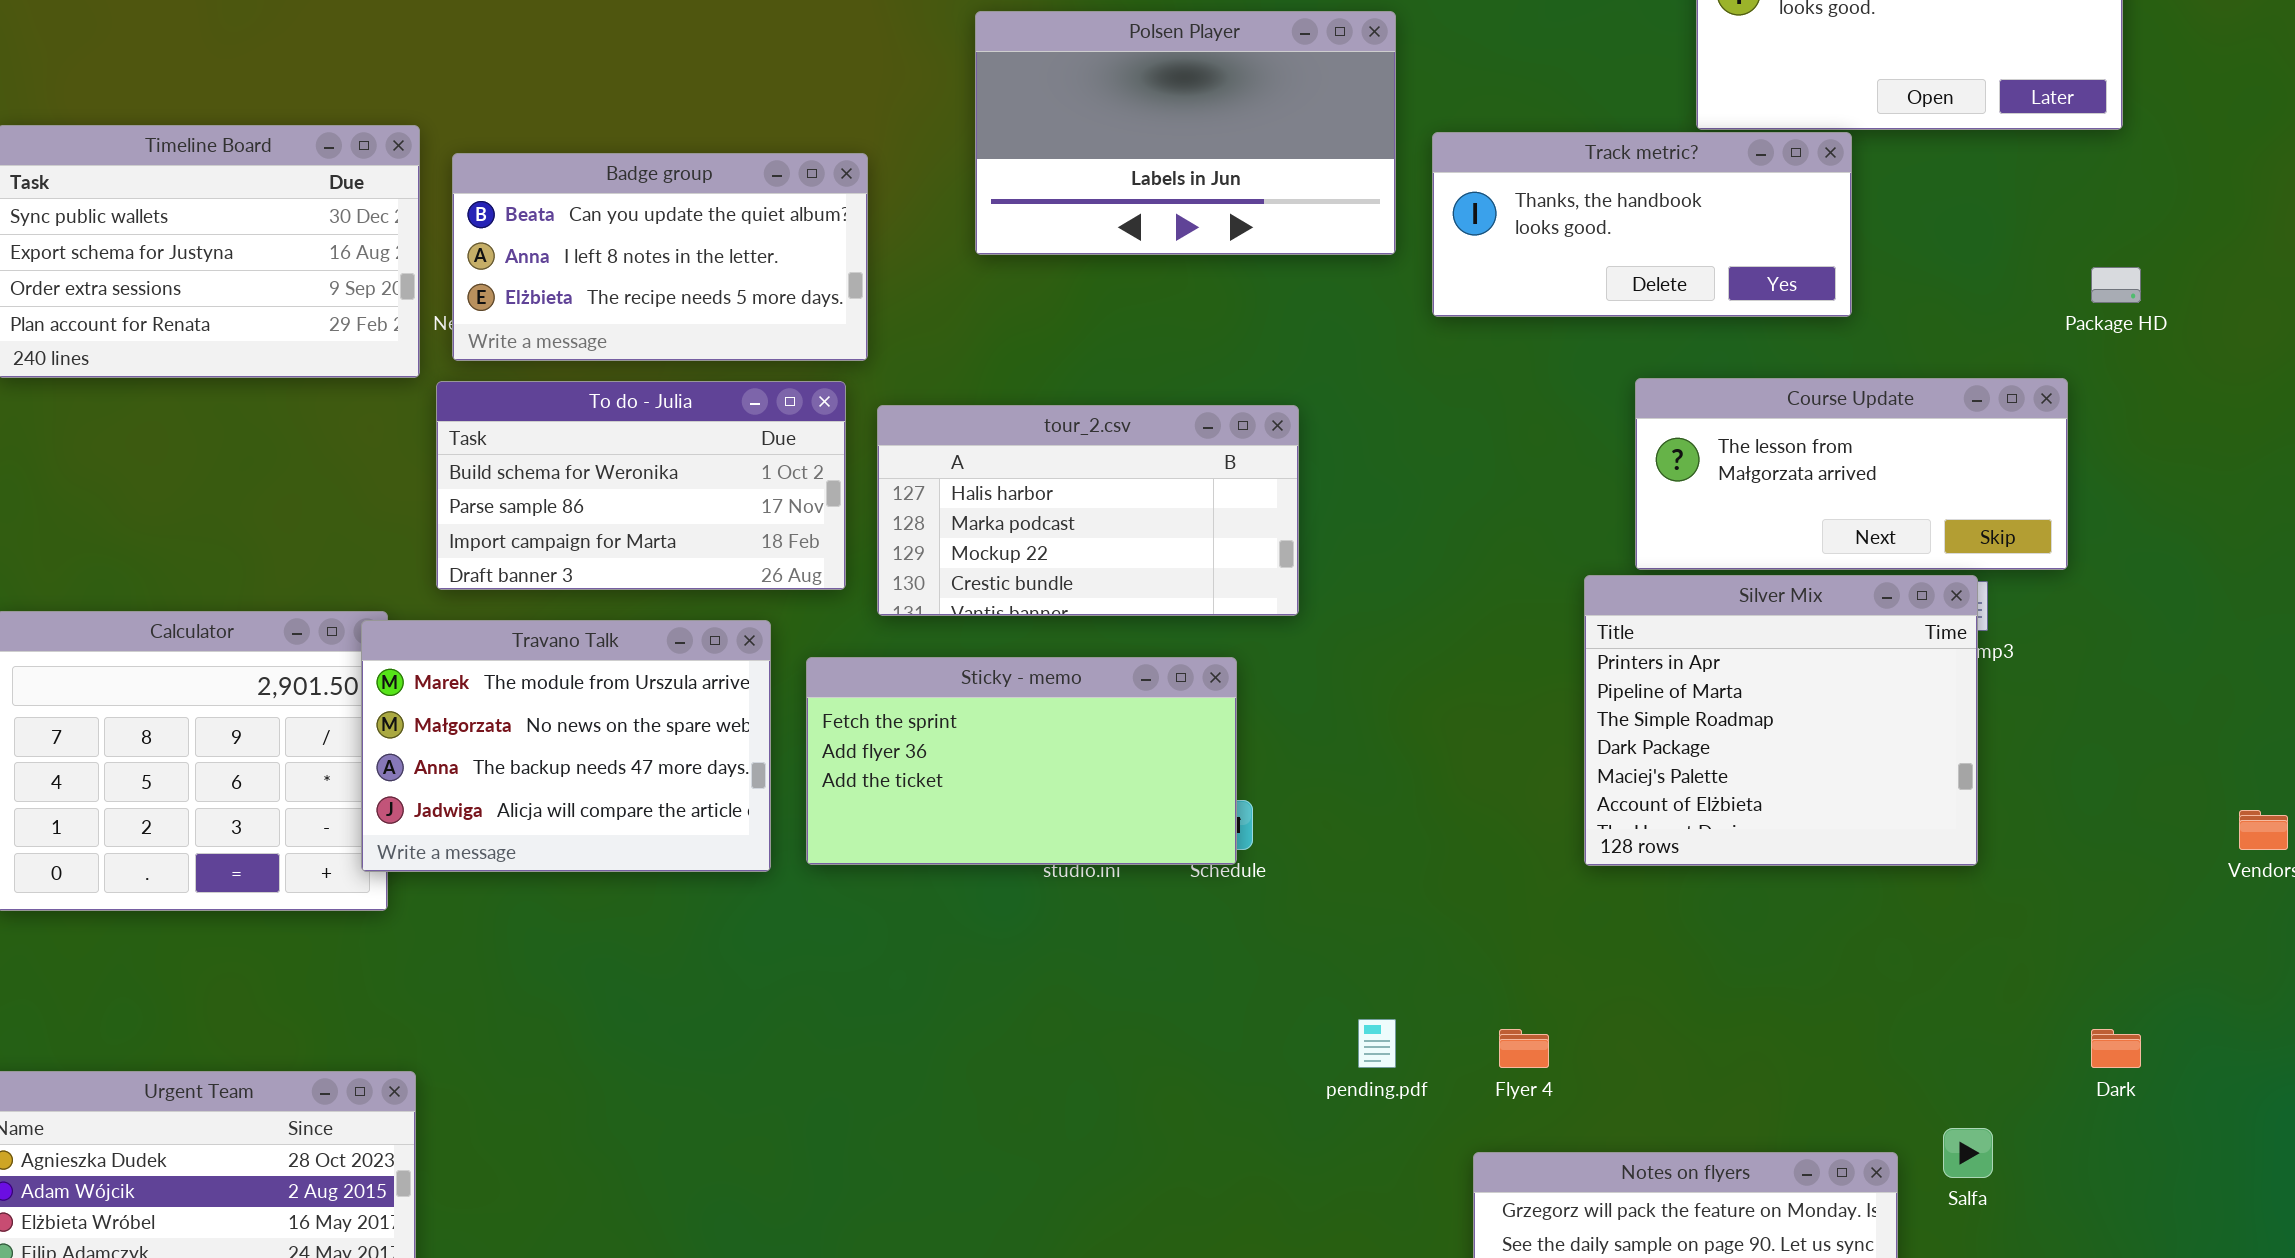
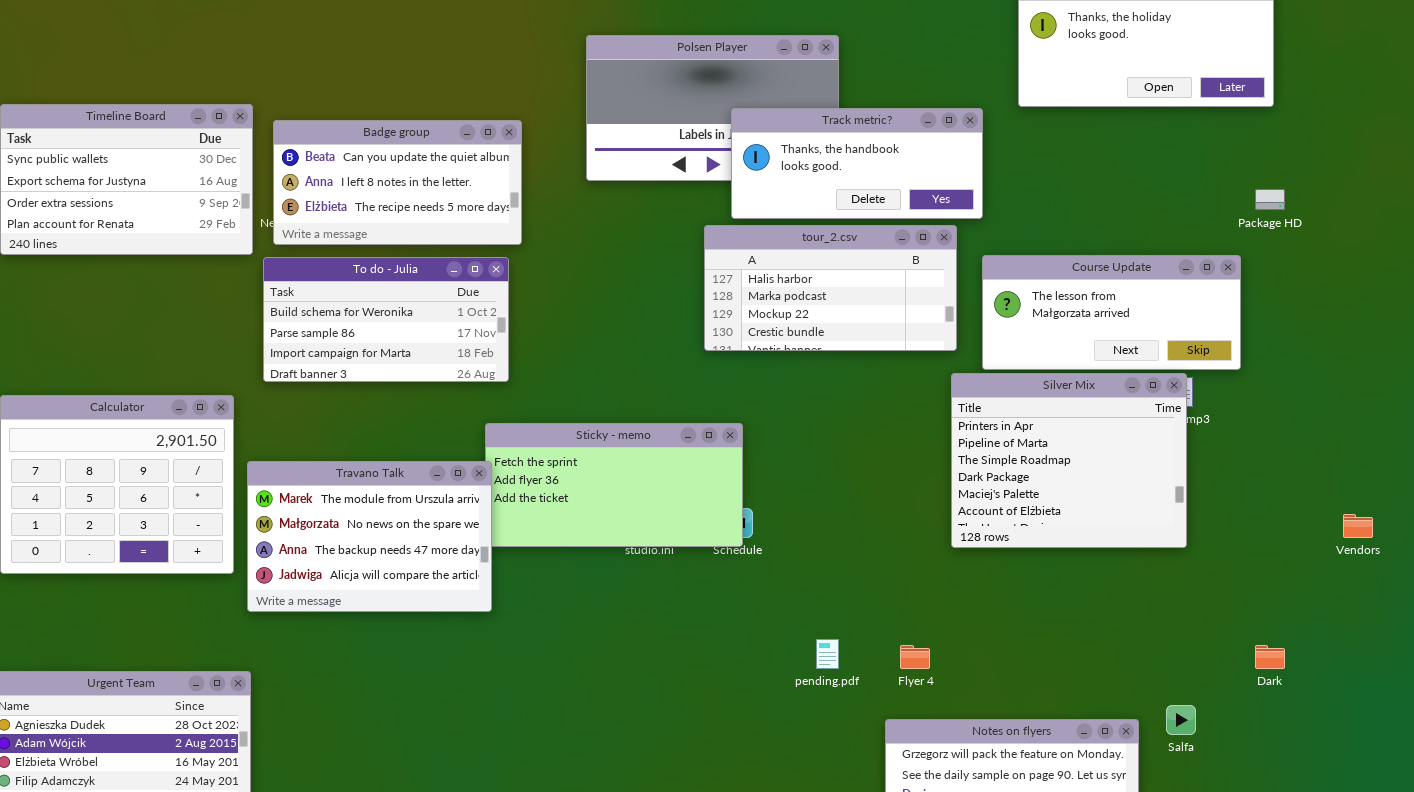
Track metric?: [1432,132,1852,317] -> [731,108,983,219], moved
tour_2.csv: [877,405,1299,616] -> [704,225,957,351], moved
Travano Talk: [361,620,771,872] -> [247,461,492,612], moved

